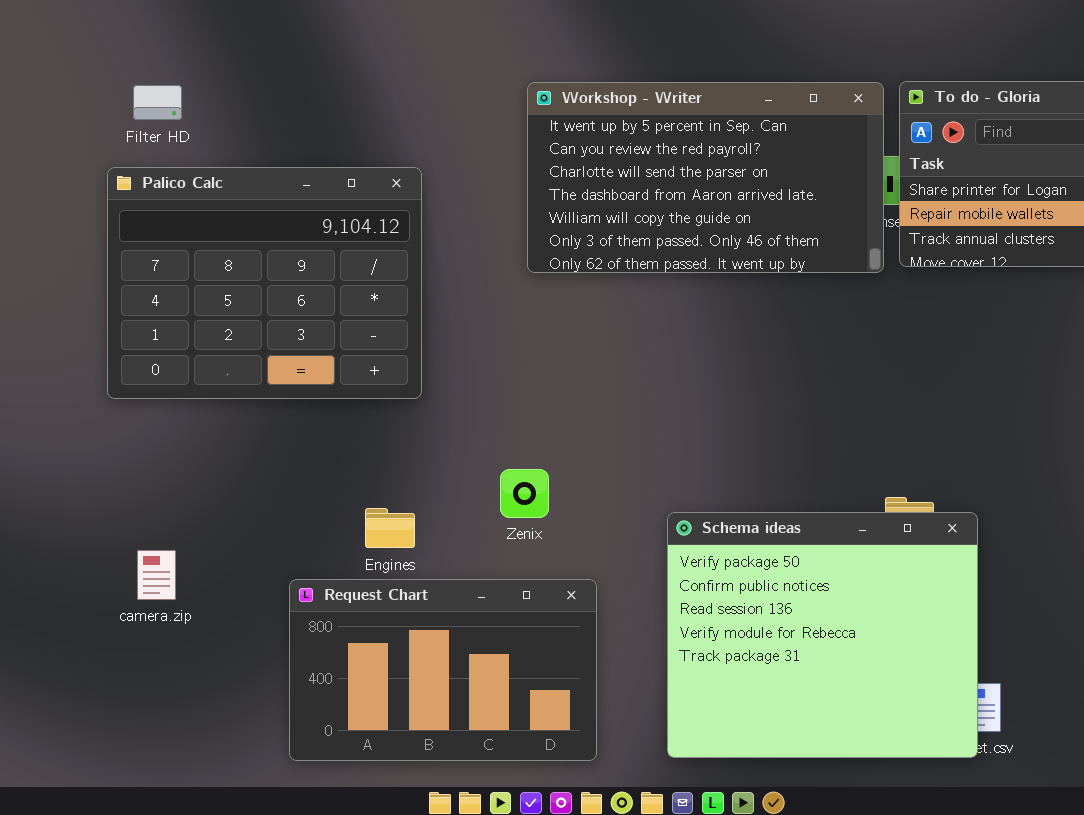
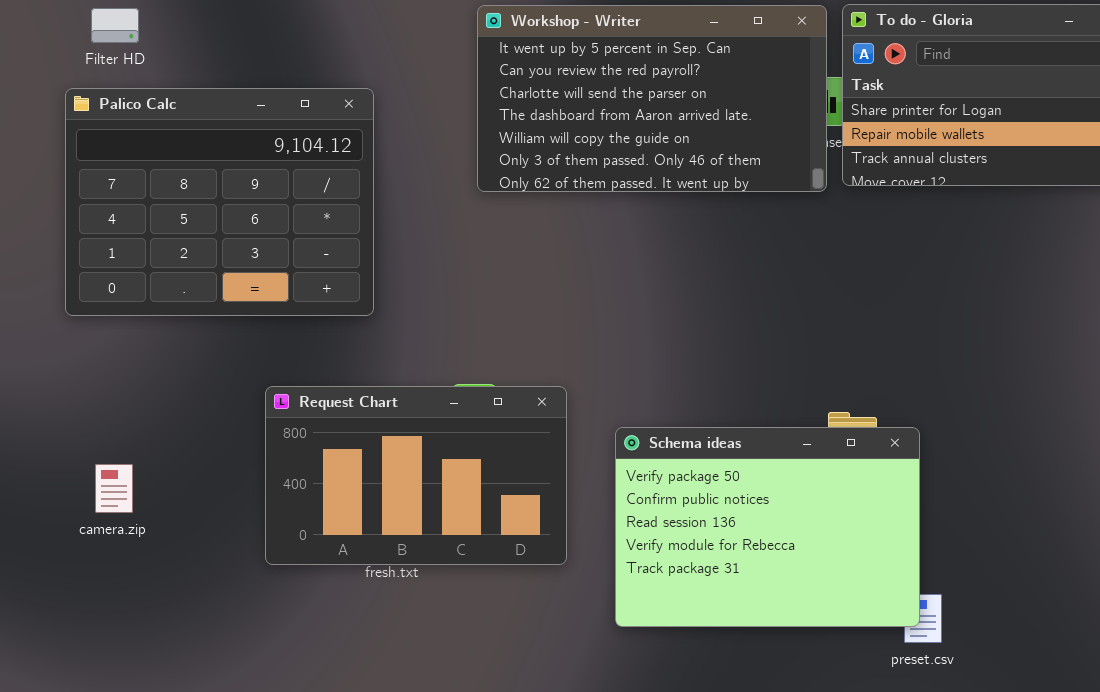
Schema ideas: [667,512,978,758] -> [615,427,920,627], resized
Request Chart: [289,579,597,761] -> [265,386,567,565], moved

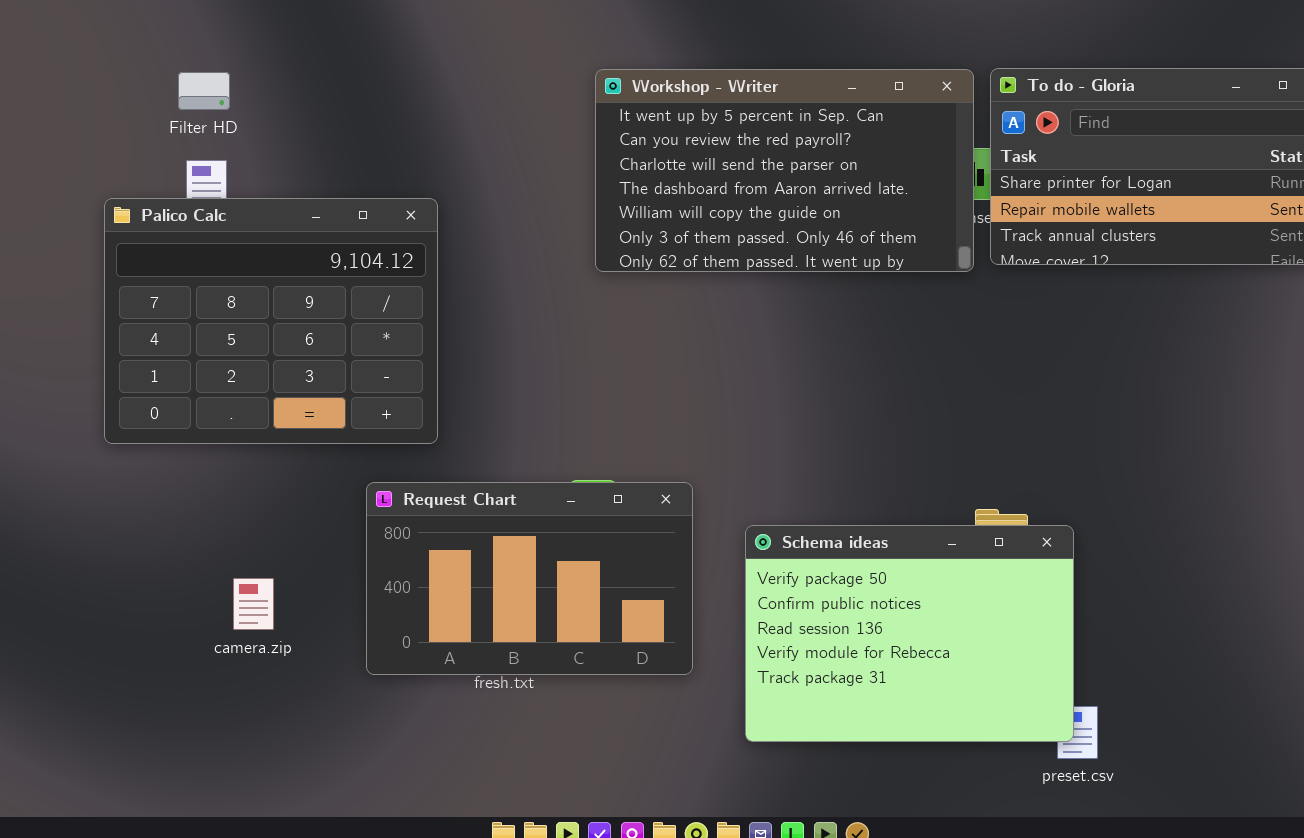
Palico Calc: [65,88,374,316] -> [104,198,438,444], moved
camera.zip: [95,464,133,513] -> [233,578,274,630], moved

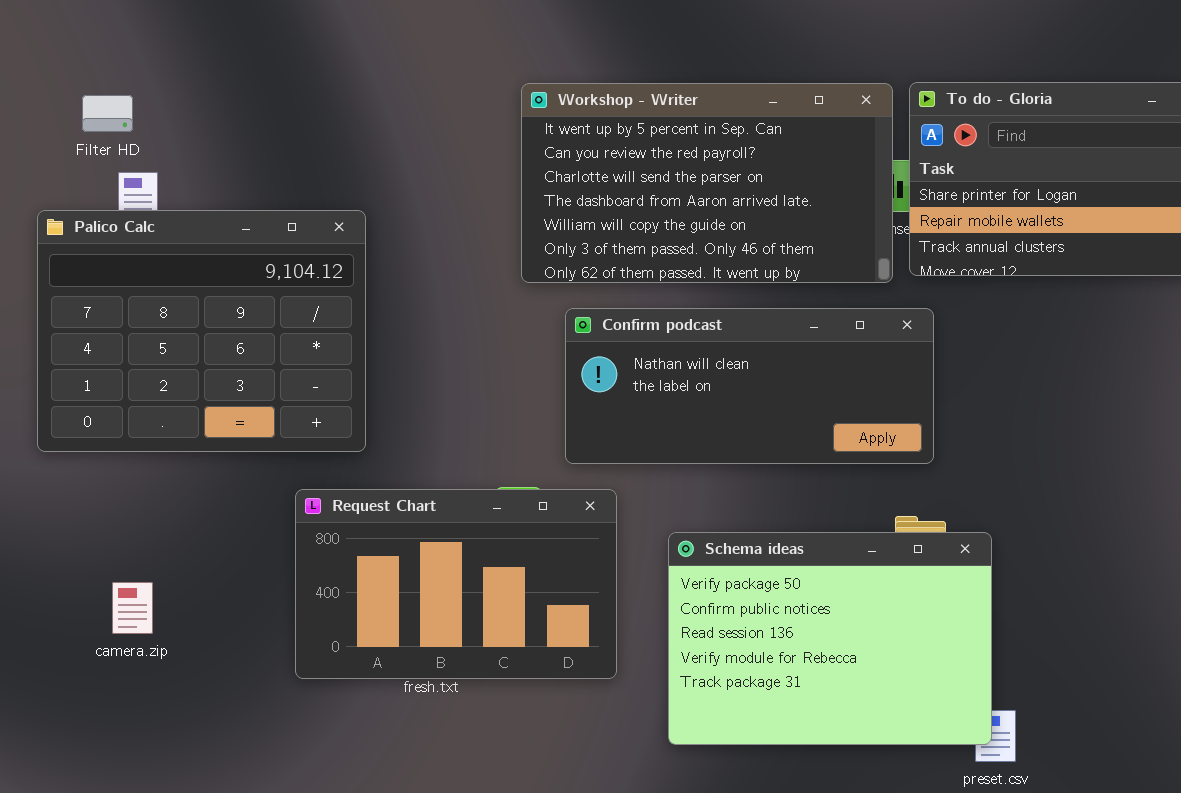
Filter HD: [178,72,230,110] -> [82,95,133,132], moved
Confirm podcast: none -> [565,308,934,464], opened
camera.zip: [233,578,274,630] -> [112,582,153,634], moved

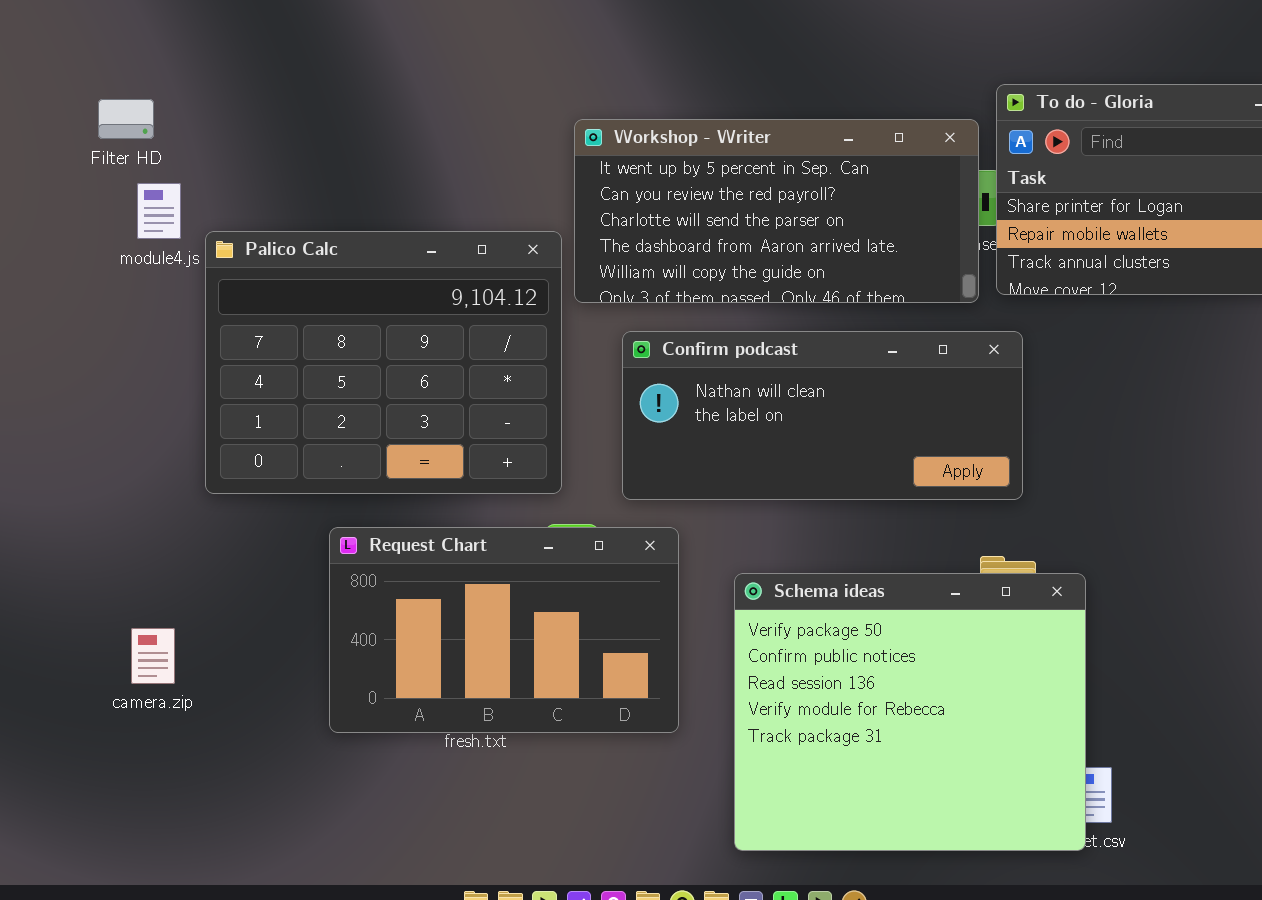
Workshop - Writer: [521,83,893,283] -> [574,119,979,303], resized
Palico Calc: [37,210,366,452] -> [205,231,562,494], moved
Schema ideas: [668,532,992,745] -> [734,573,1086,851], resized

